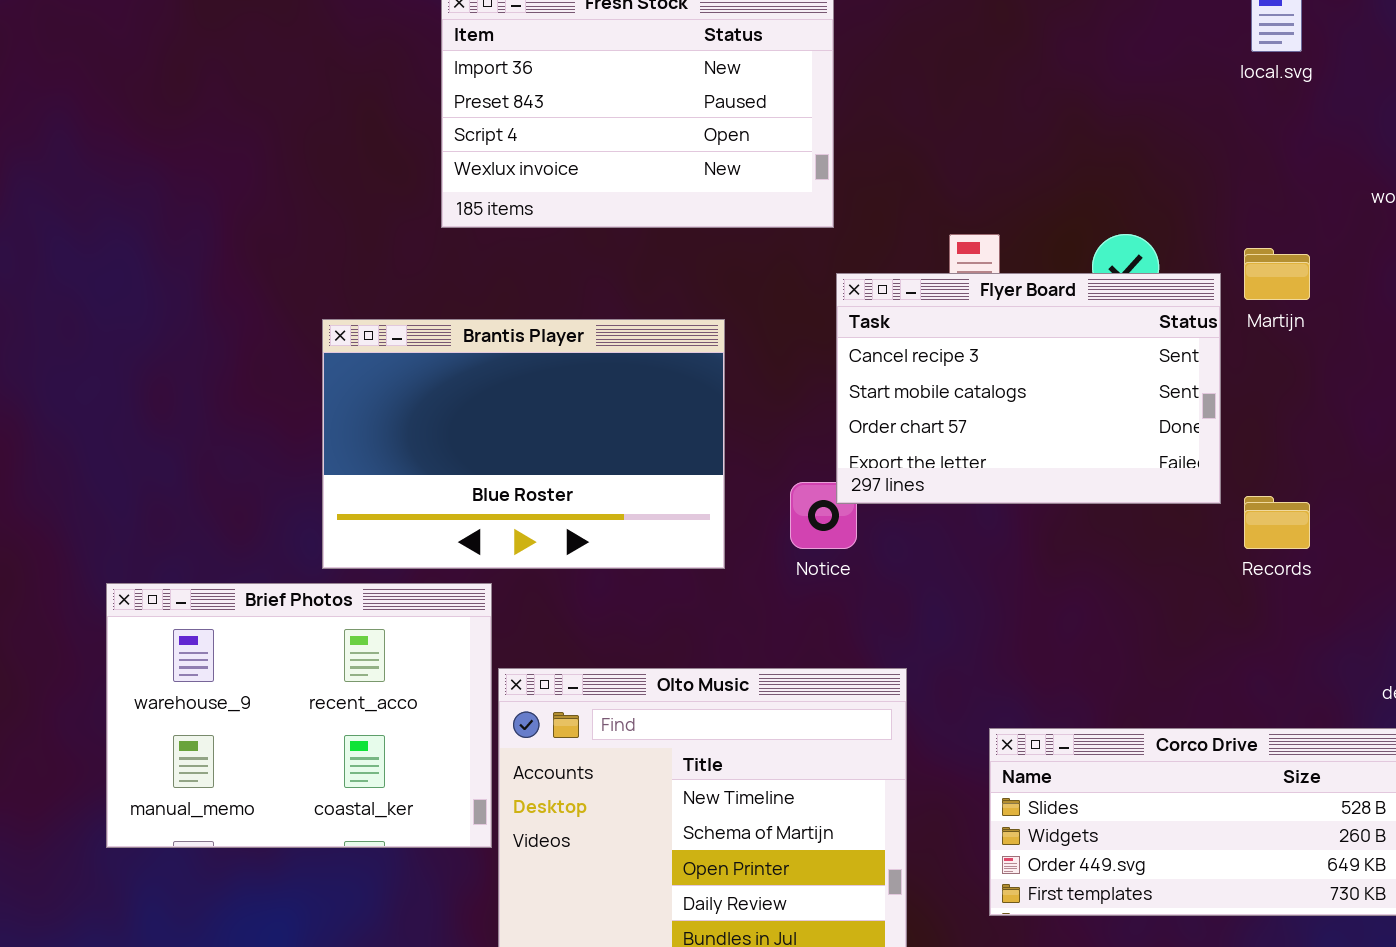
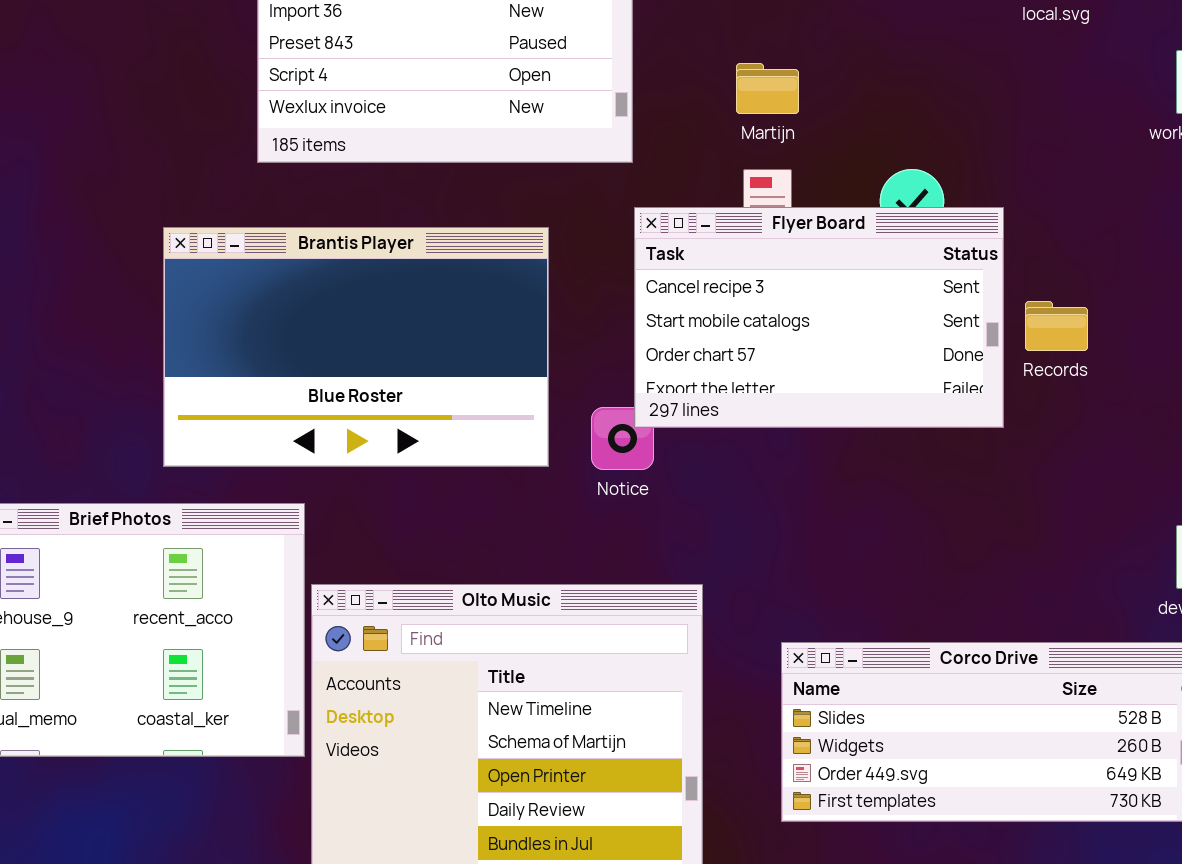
Martijn: [1244,248,1310,300] -> [736,63,799,114], moved
Brantis Player: [322,319,725,569] -> [163,227,549,467], moved
Records: [1244,496,1310,549] -> [1025,301,1088,351], moved

